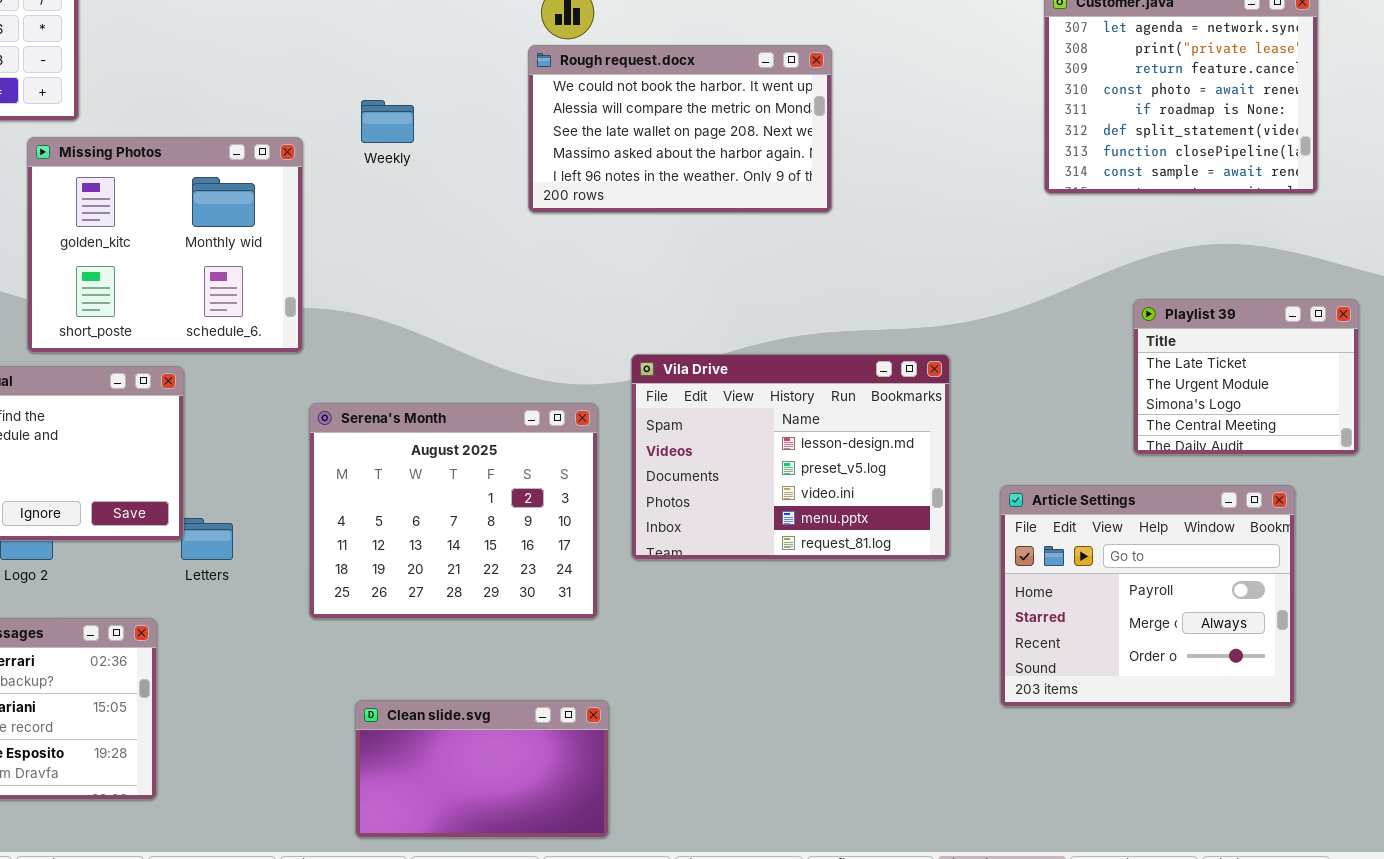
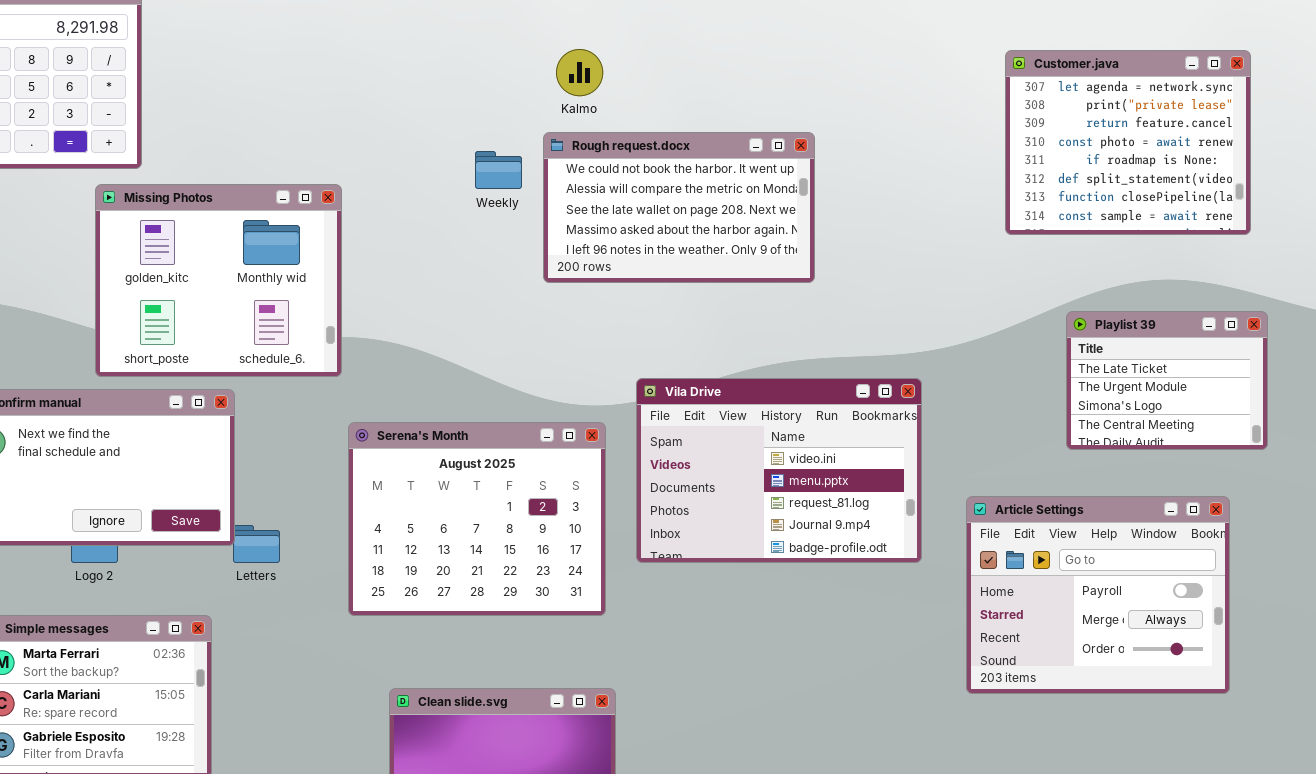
Rough request.docx: [528,45,832,213] -> [543,132,815,283], moved
Weekly: [361,100,414,143] -> [475,151,522,189], moved
Playlist 39: [1133,299,1359,455] -> [1066,311,1268,450], moved
Vila Drive: [631,354,950,560] -> [636,378,922,563], scrolled down 2 rows

